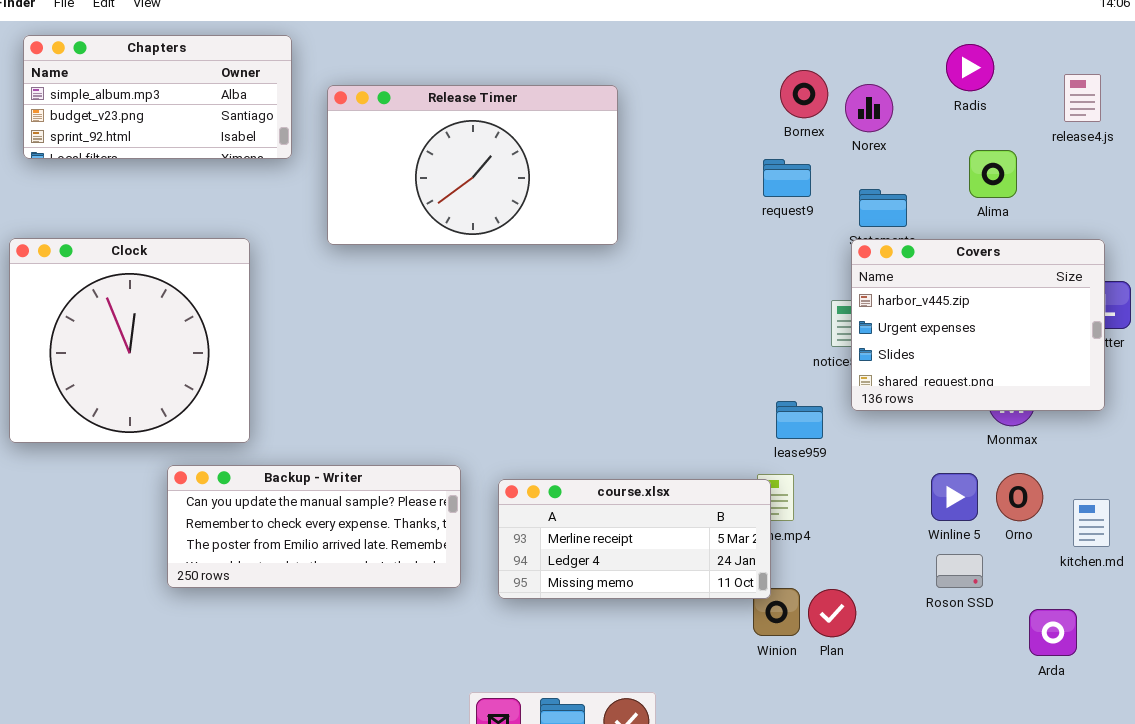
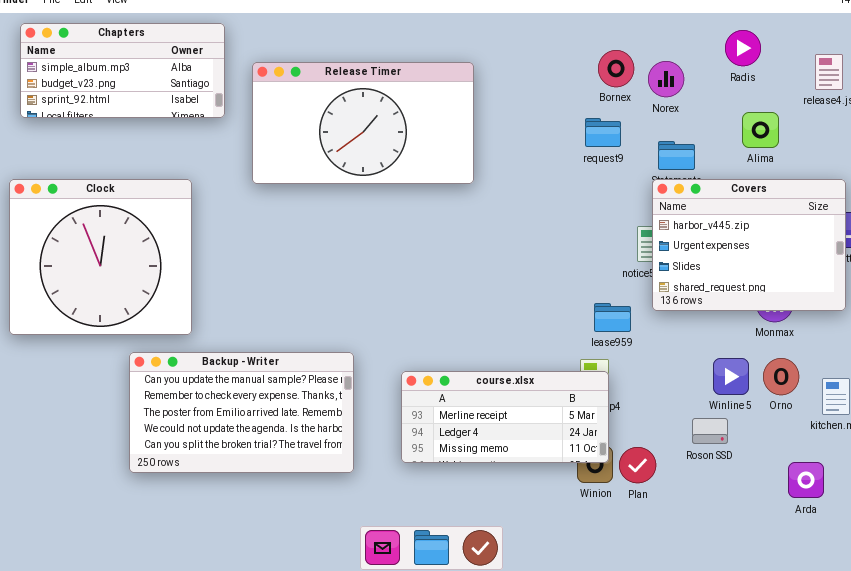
Backup - Writer: [167,465,461,588] -> [129,352,354,473], resized
course.xlsx: [498,479,771,599] -> [401,371,609,463], moved
Roson SSD: [936,554,983,588] -> [692,418,728,444], moved

